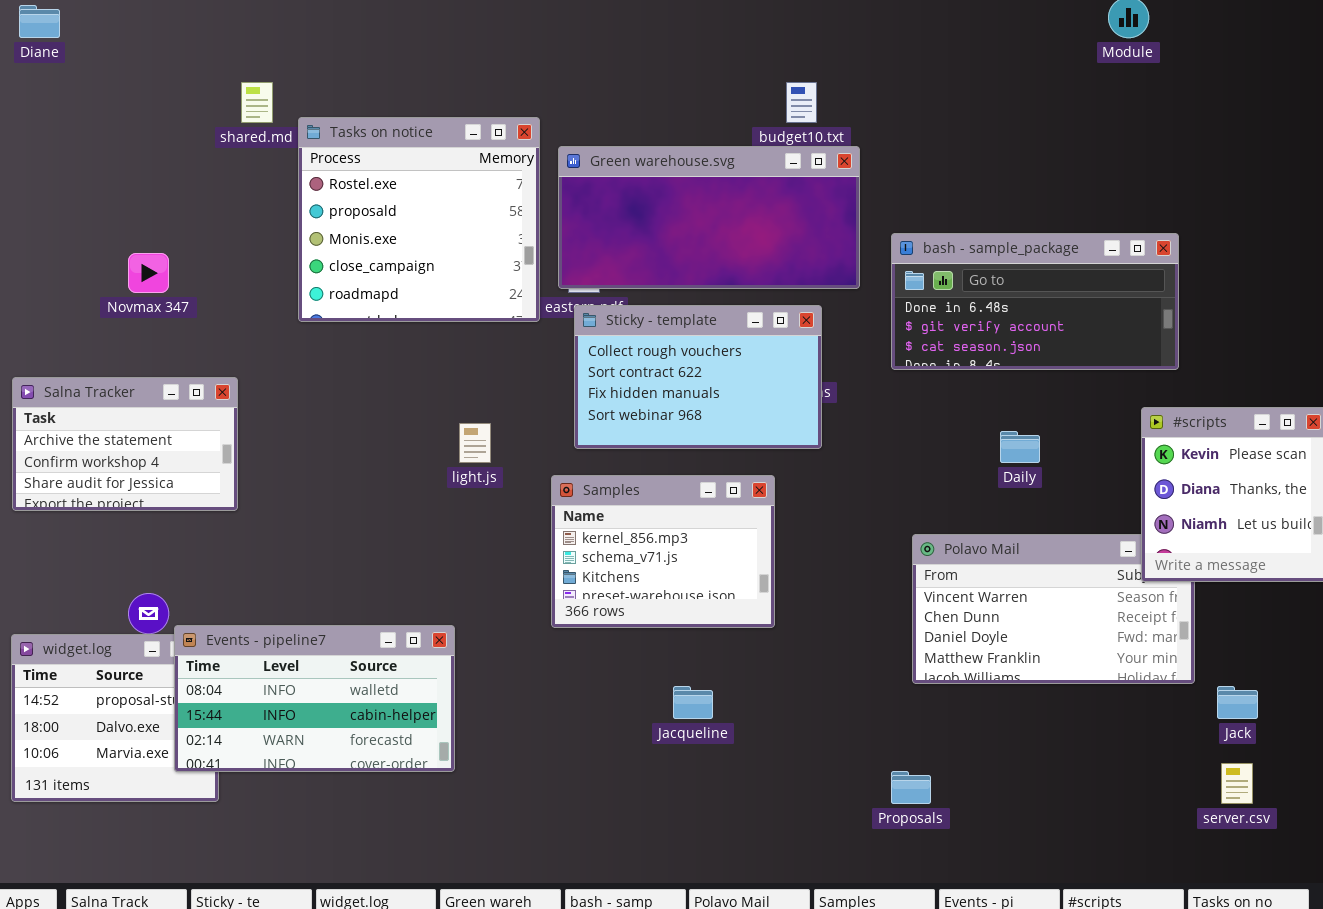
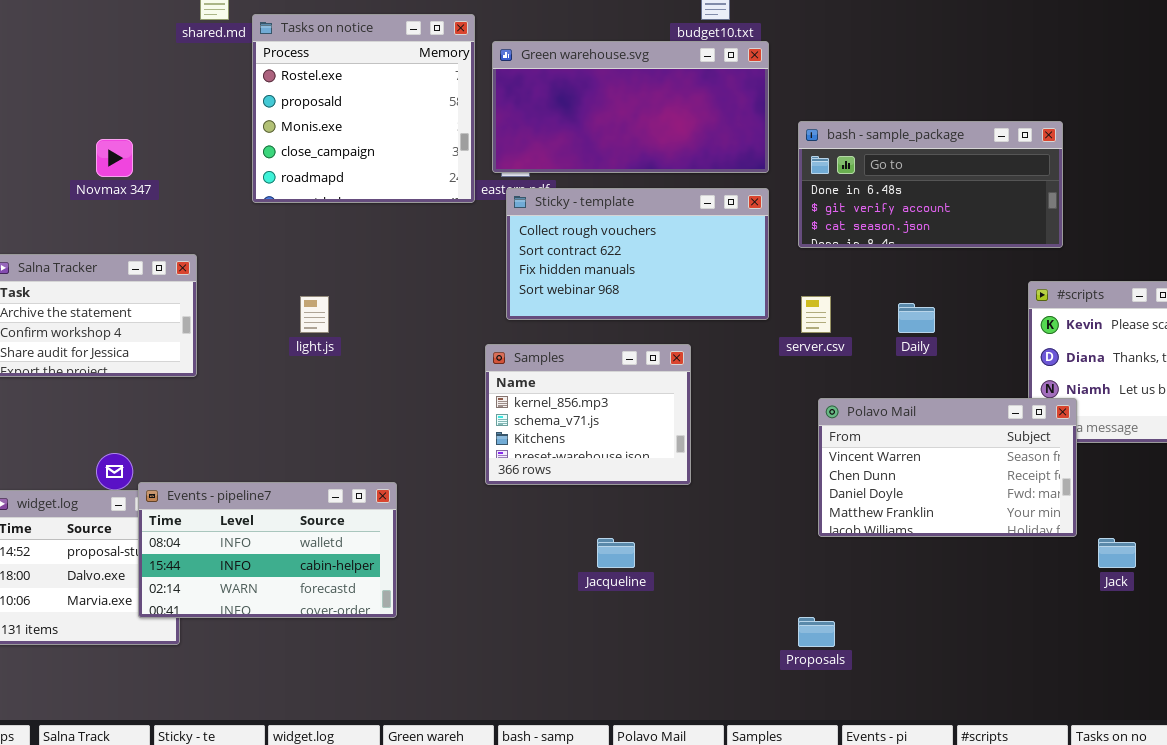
Sticky - template: [574,305,822,449] -> [506,188,769,320], resized
light.js: [459,423,491,463] -> [300,296,329,333], moved
Polavo Mail: [912,534,1195,684] -> [818,398,1077,537], raised
server.csv: [1221,763,1253,804] -> [801,296,831,333], moved

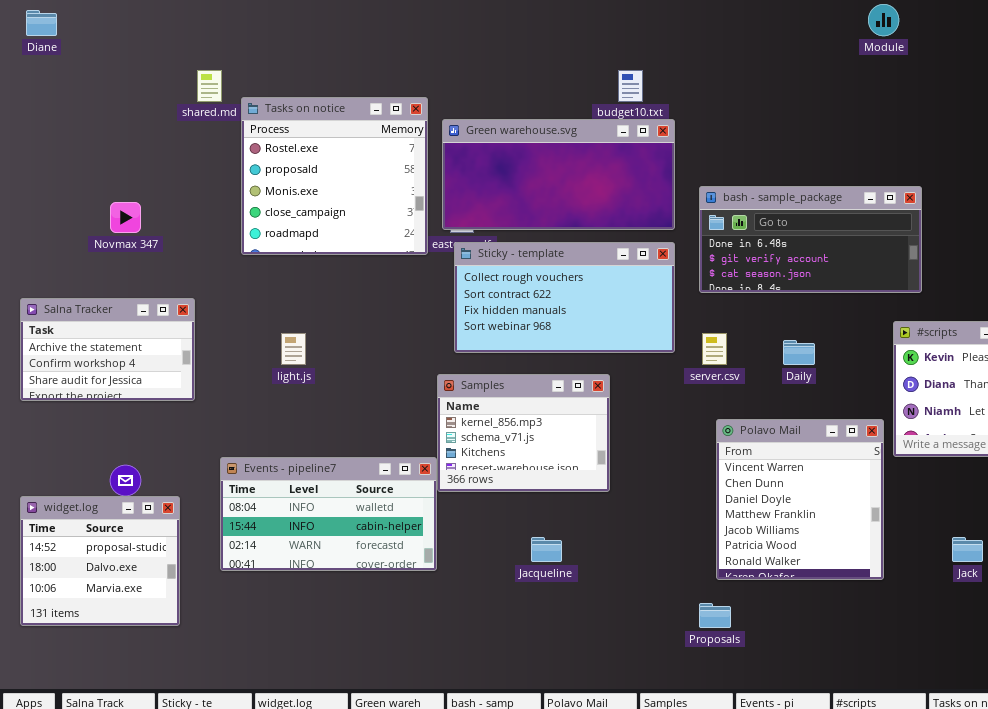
Polavo Mail: [818,398,1077,537] -> [716,419,884,580], resized
Events - pipeline7: [138,482,397,618] -> [220,457,437,571], moved

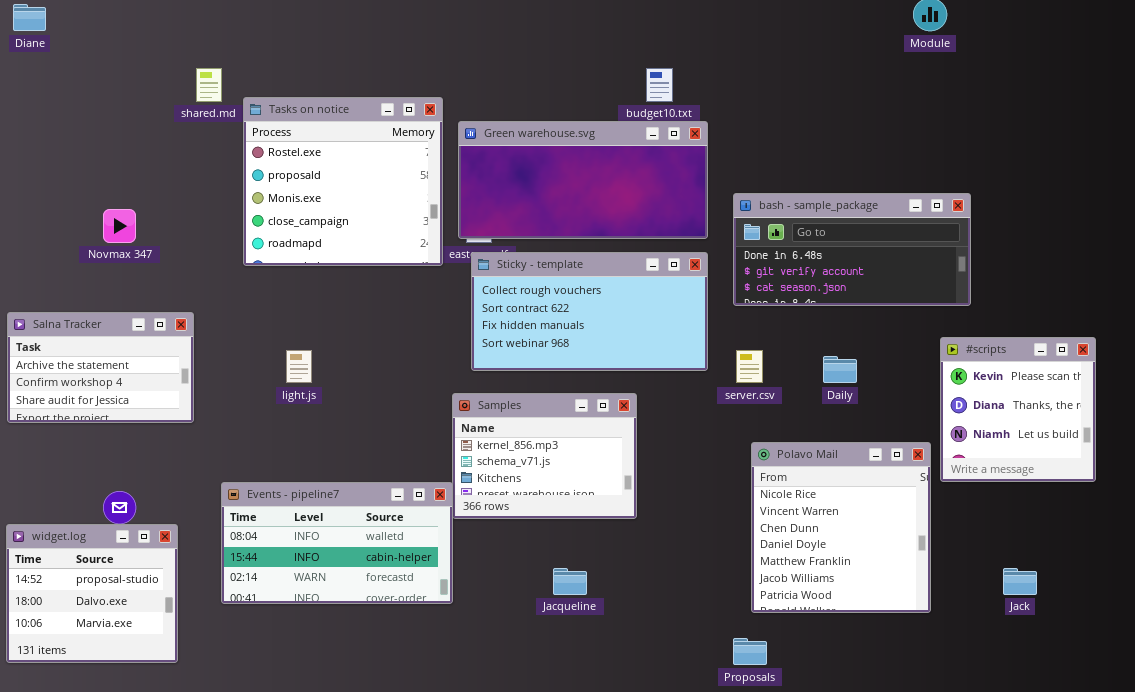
Polavo Mail: [716,419,884,580] -> [751,442,931,613], scrolled up 1 row

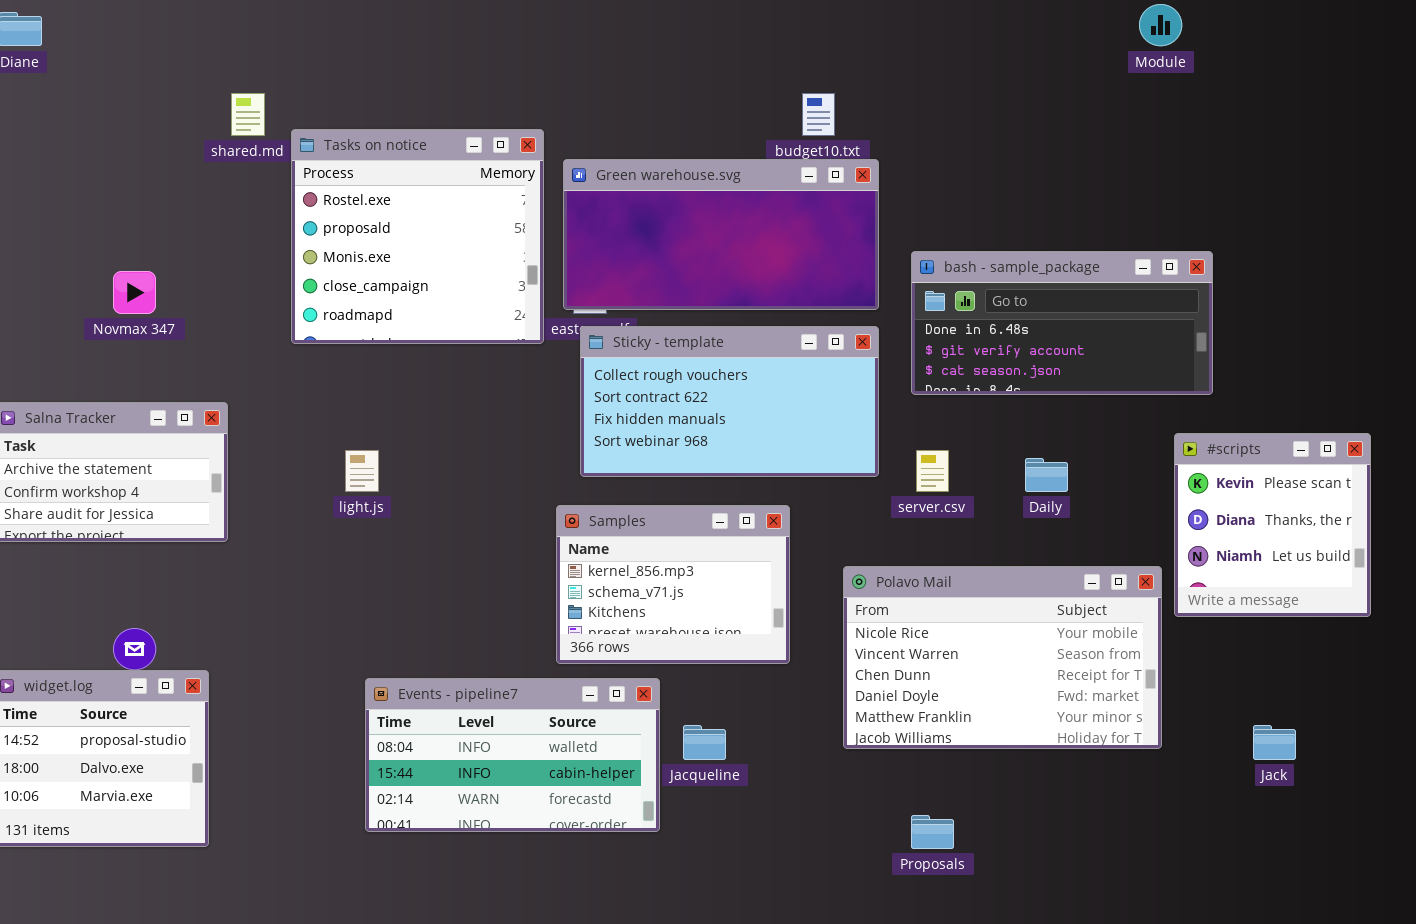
Polavo Mail: [751,442,931,613] -> [843,566,1162,749], resized
Events - pipeline7: [221,482,453,604] -> [365,678,660,832], moved

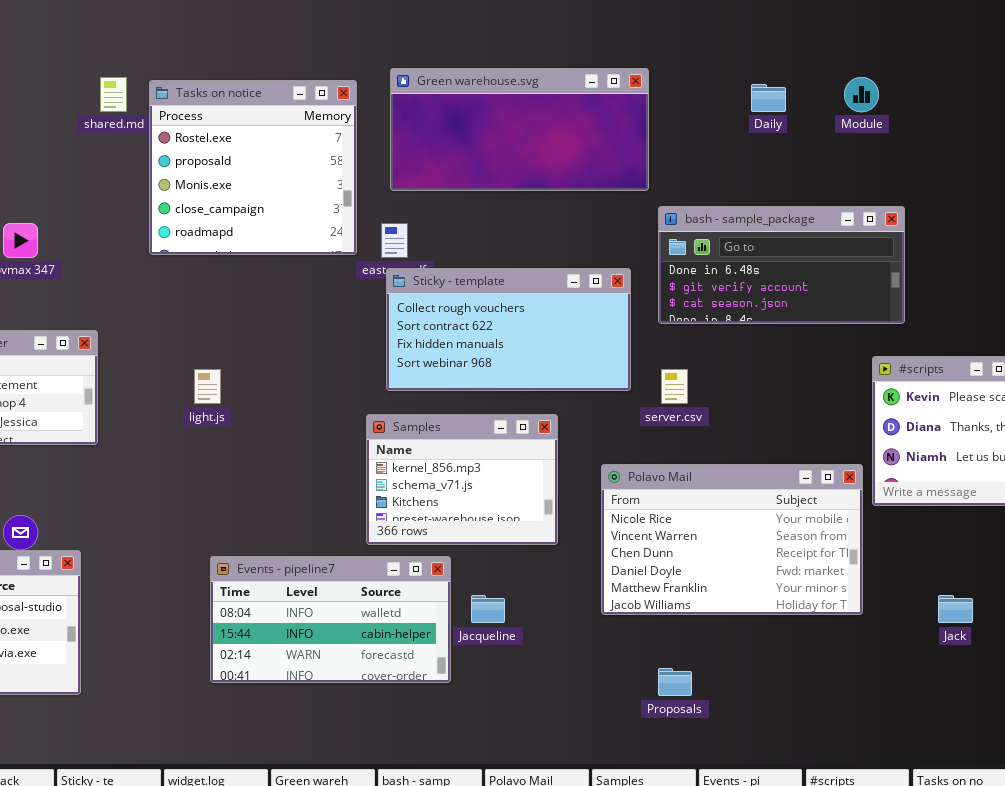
Module: [1139,4,1182,46] -> [844,77,879,112], moved
Tasks on notice: [291,129,544,344] -> [149,80,357,255], moved
Green warehouse.svg: [563,159,879,310] -> [390,68,649,191], moved
Daily: [1025,458,1068,492] -> [751,84,786,112], moved

